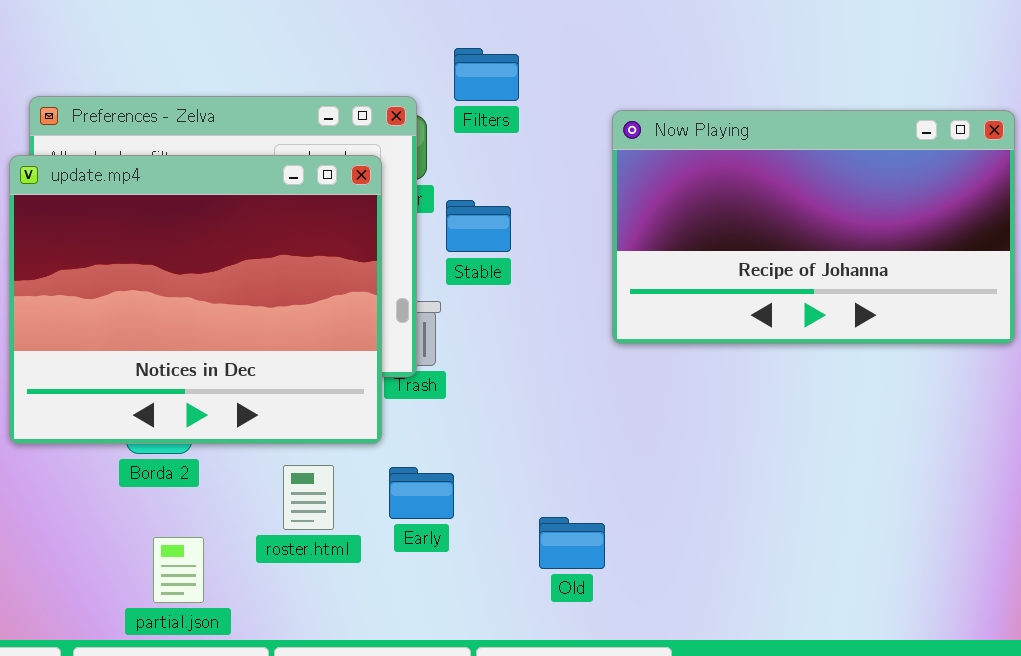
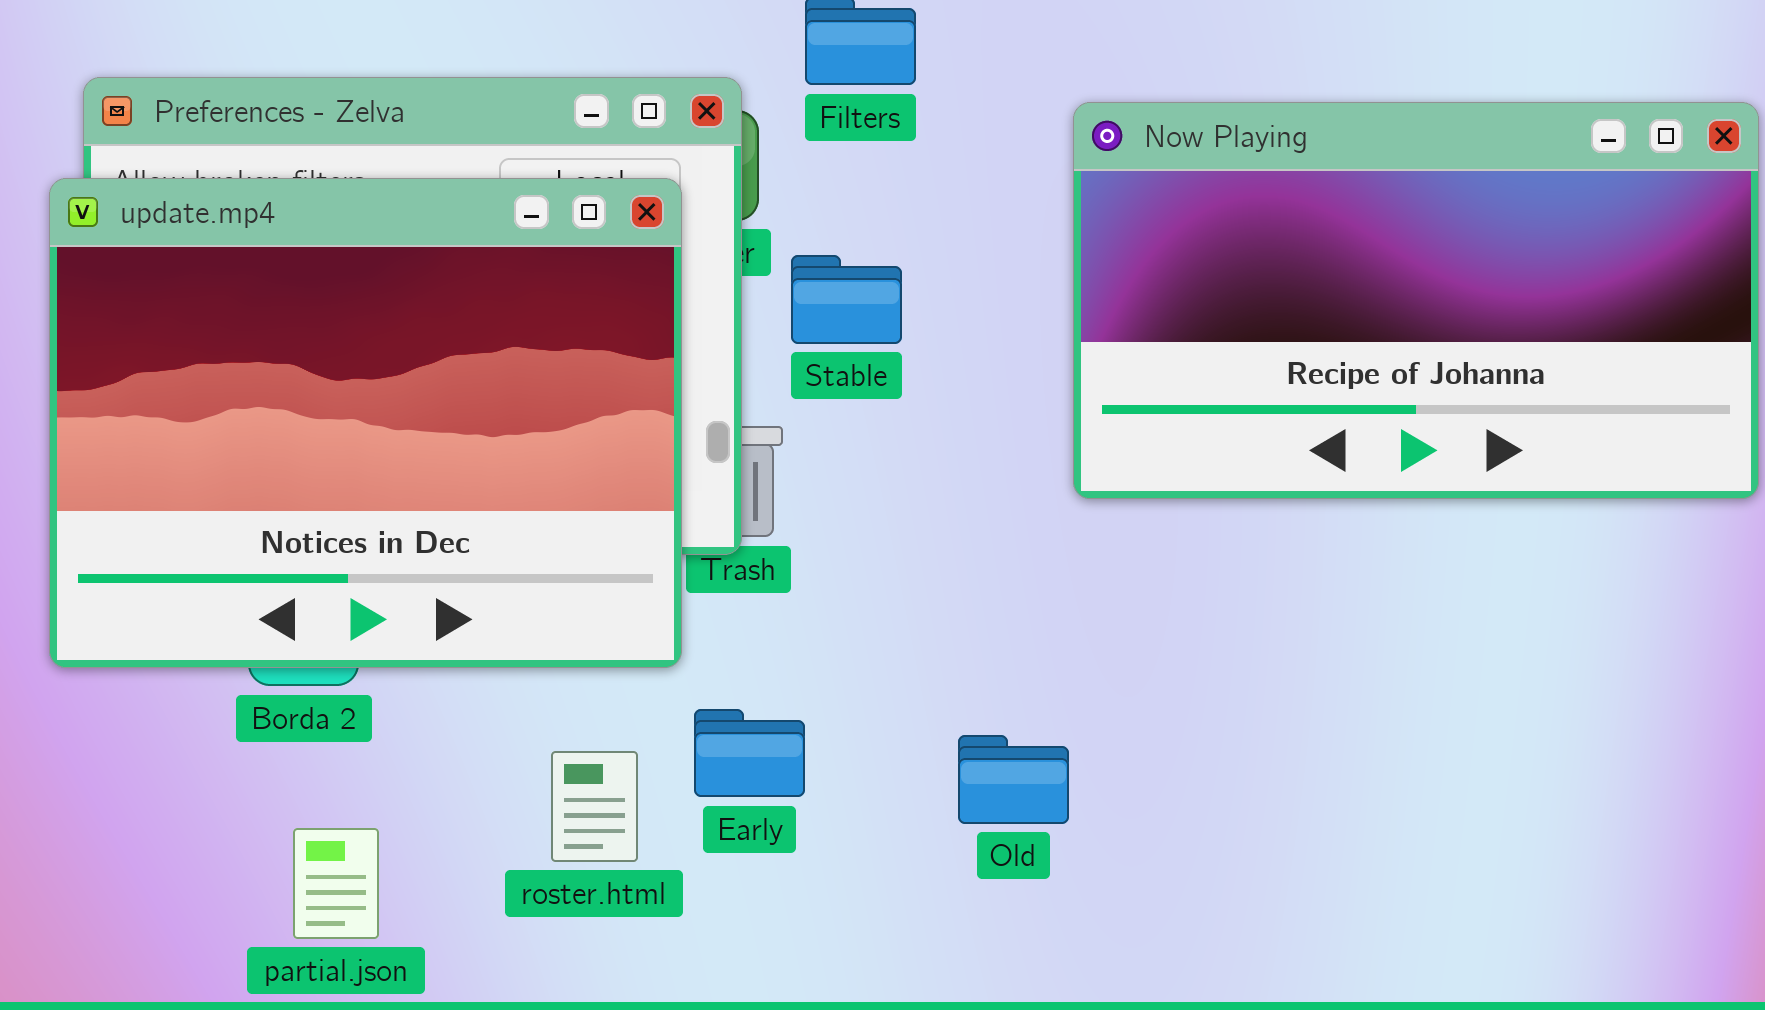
roster.html: [283,465,334,530] -> [551,751,638,862], moved
Old: [539,517,605,569] -> [958,735,1069,824], moved

